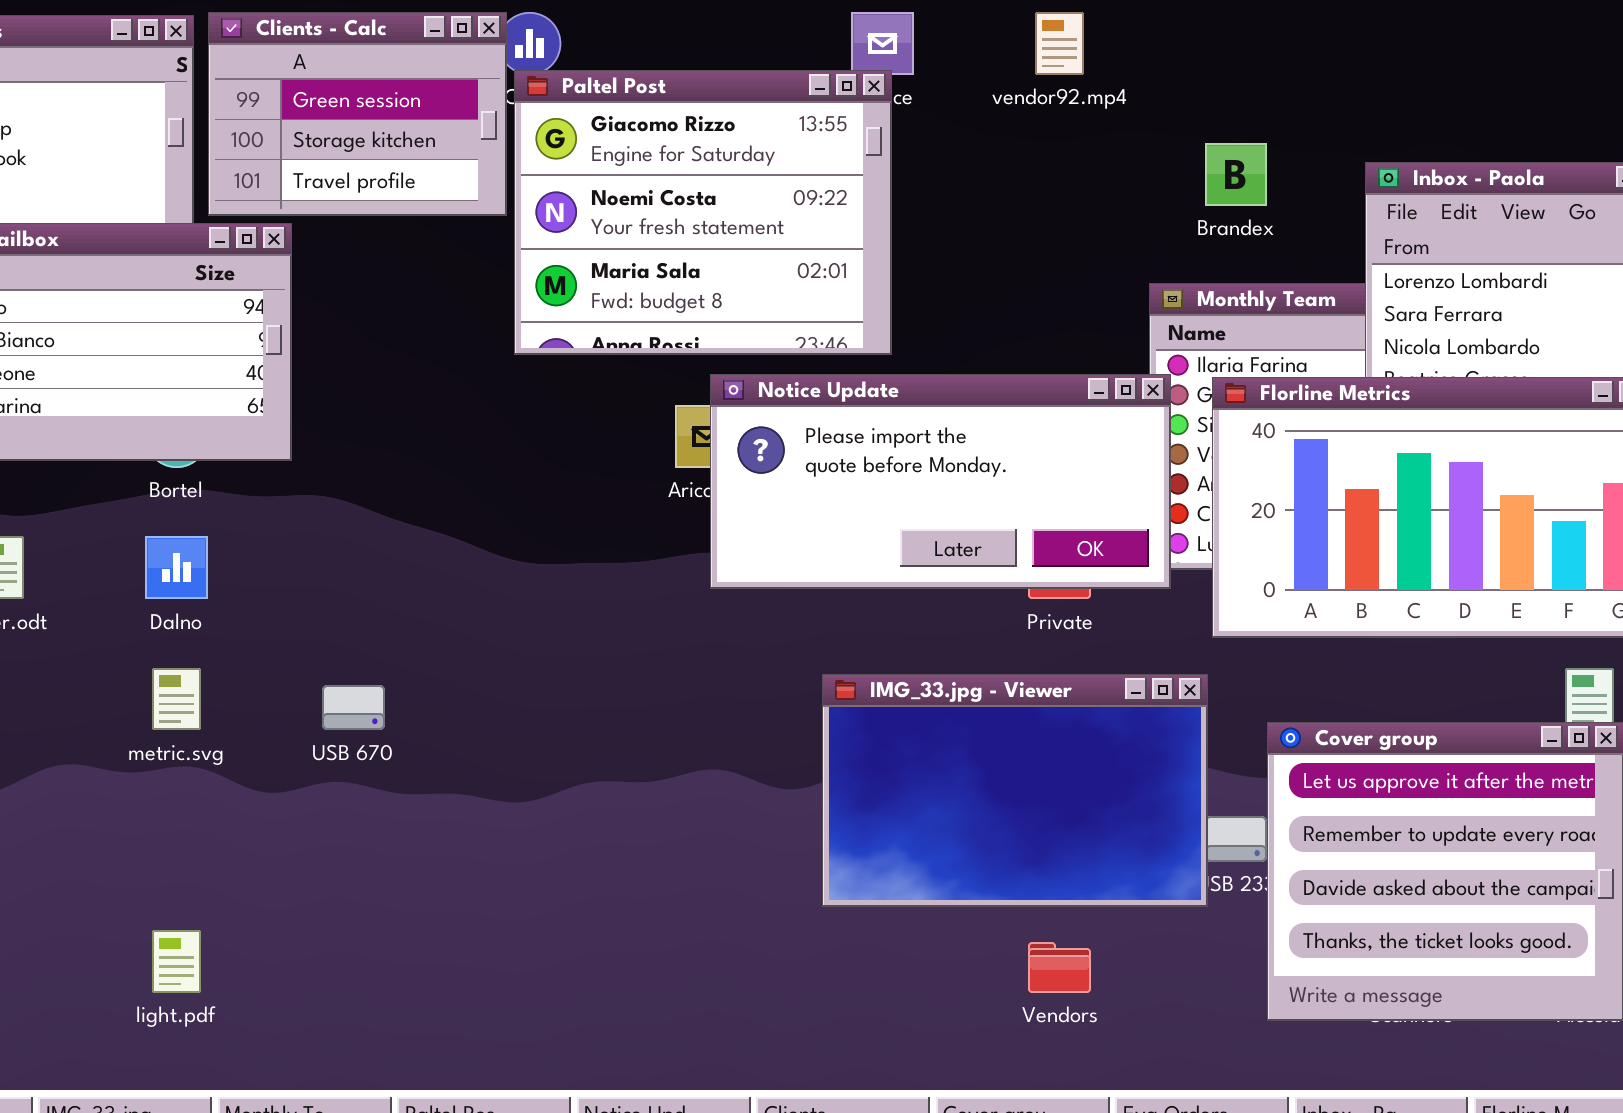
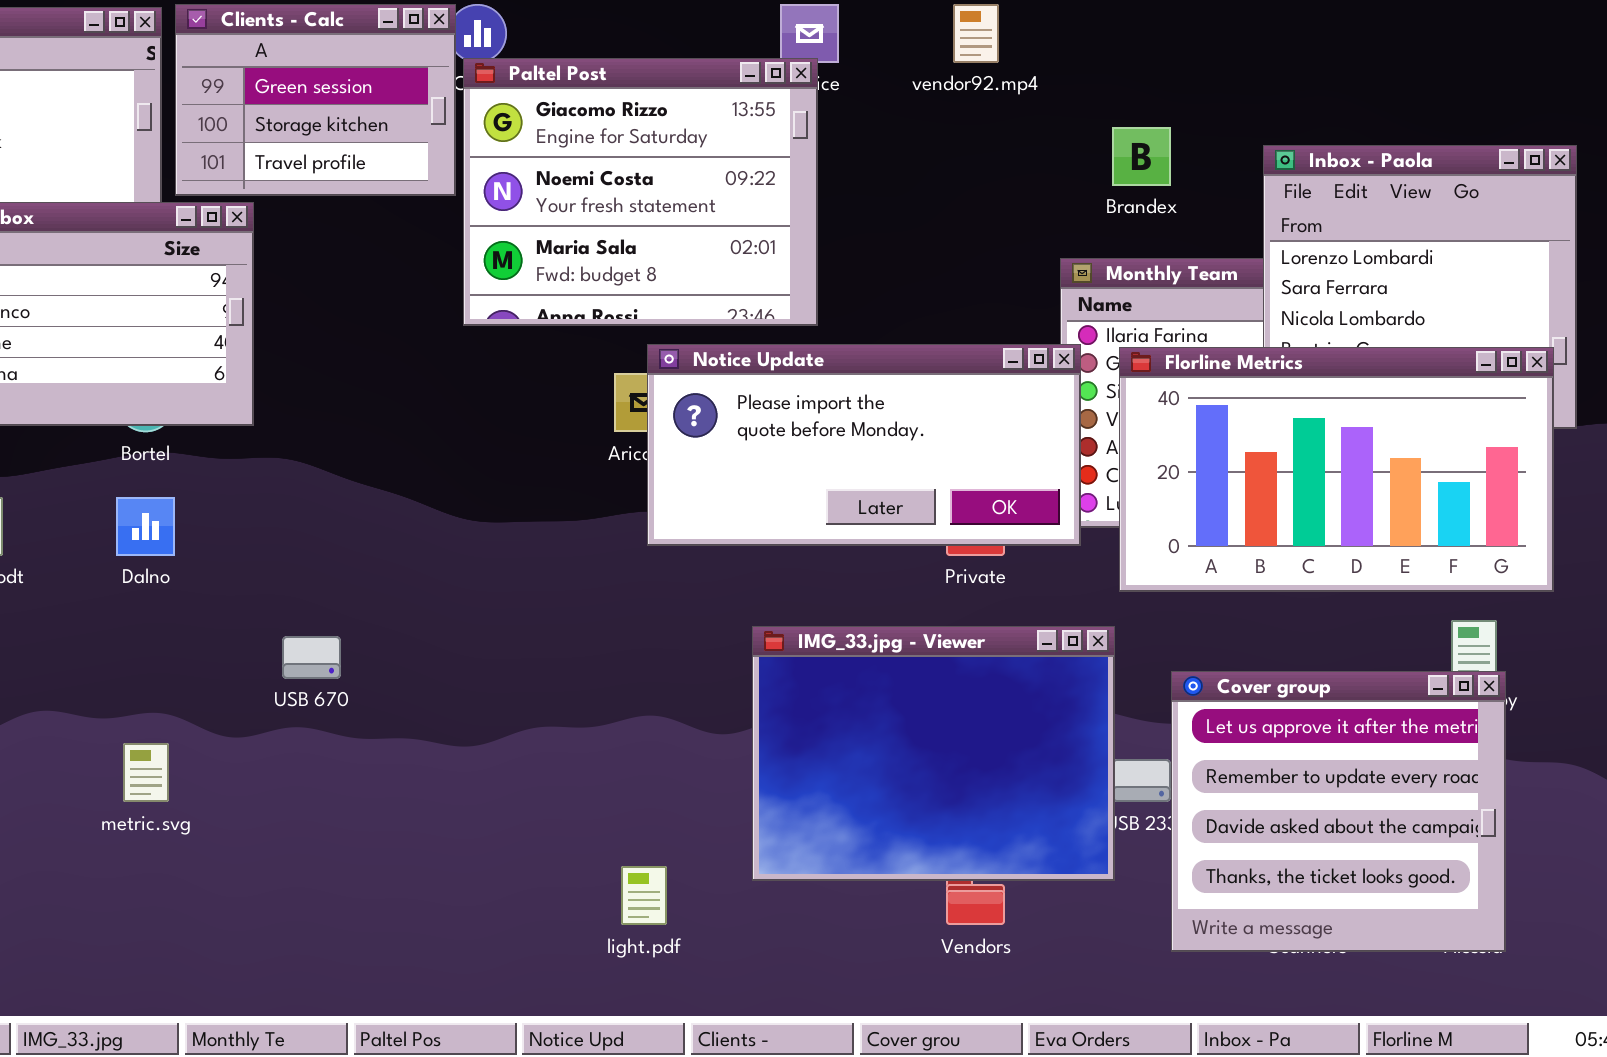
metric.svg: [152,668,201,730] -> [123,743,169,802], moved
IMG_33.jpg - Viewer: [822,674,1208,907] -> [752,626,1115,881], resized
light.pdf: [152,930,201,993] -> [621,866,667,925], moved

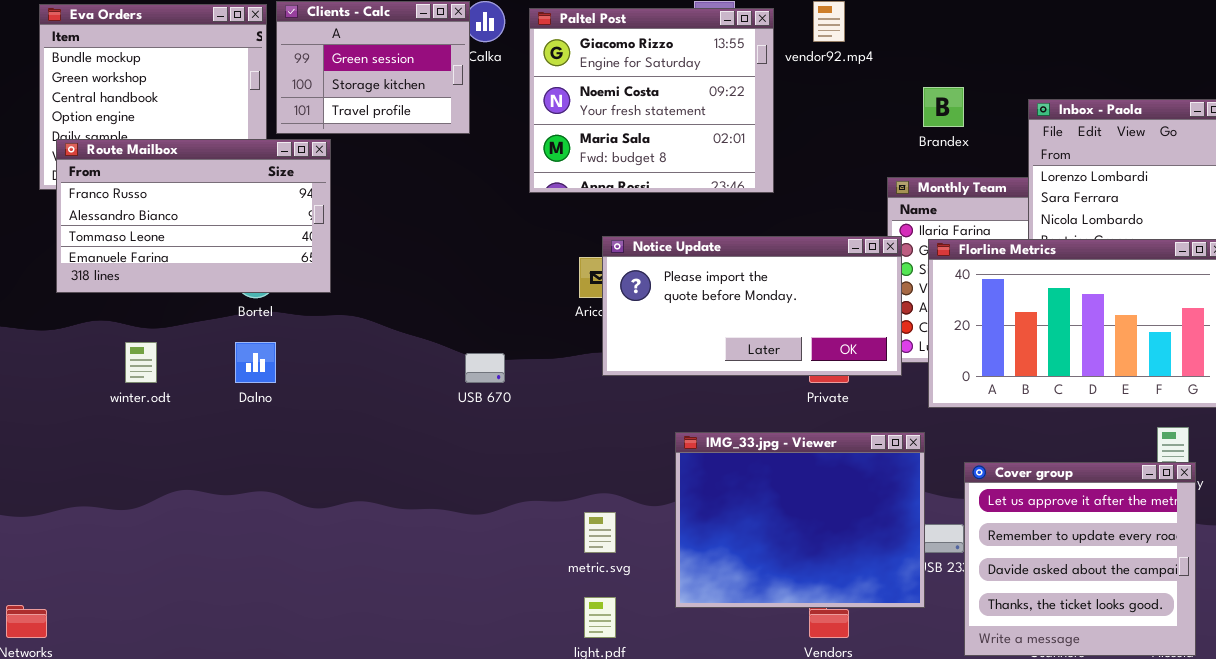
Paltel Post: [463,58,818,326] -> [529,8,774,193], moved
USB 670: [282,636,341,679] -> [465,353,505,383], moved
metric.svg: [123,743,169,802] -> [584,512,616,553], moved

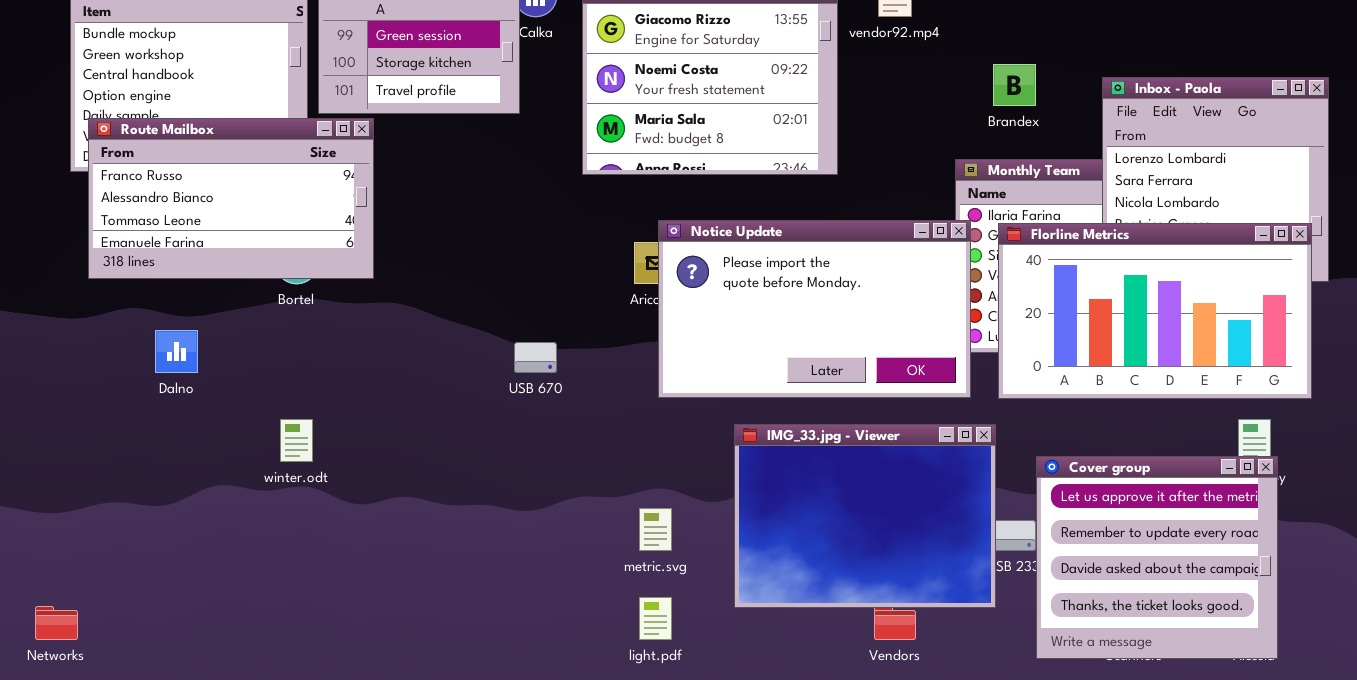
Notice Update: [602,236,902,376] -> [658,220,971,398], resized
winter.odt: [125,342,157,383] -> [280,419,313,462], moved
Dalno: [235,342,276,383] -> [155,330,198,373], moved

